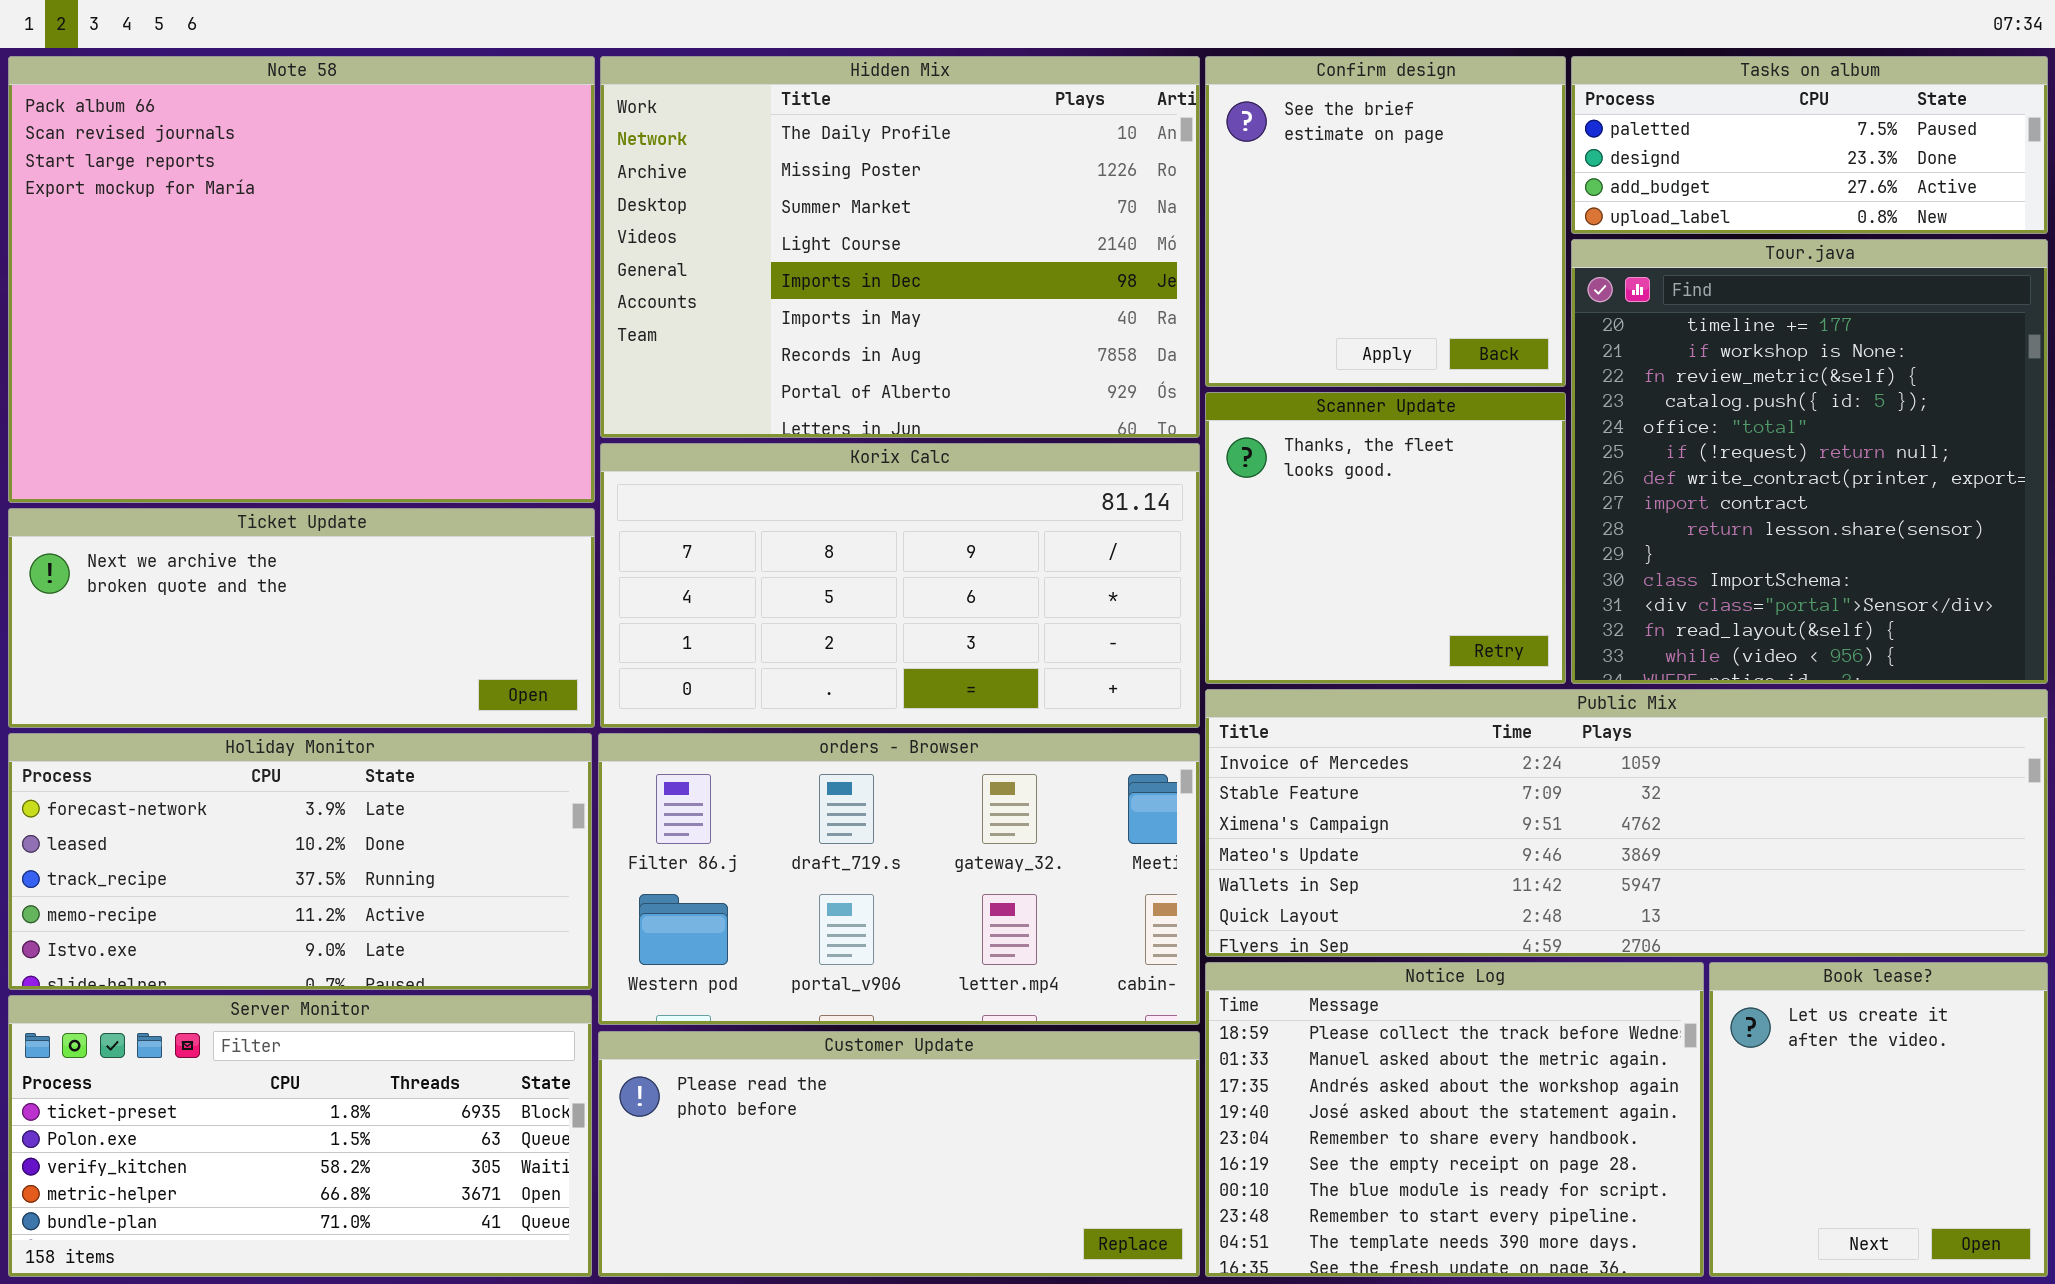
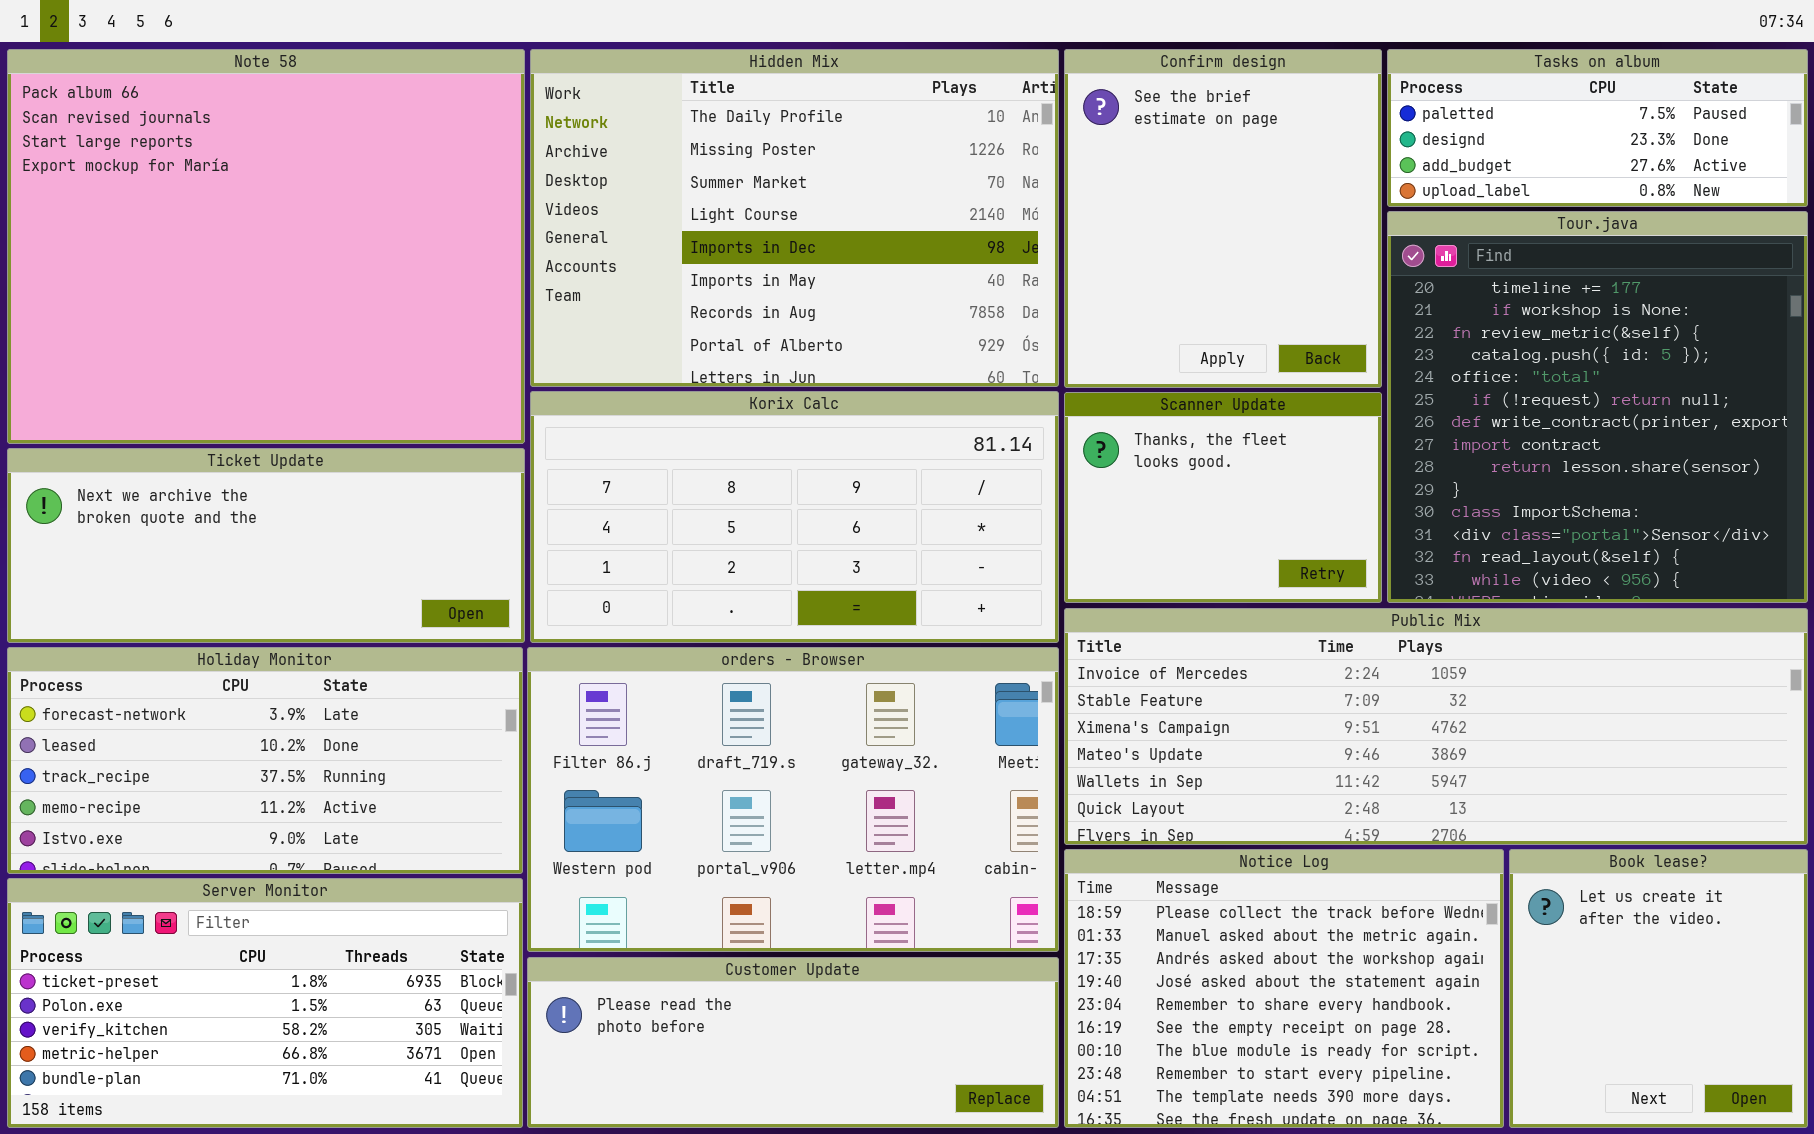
Confirm design: [1205,56,1566,387] -> [1064,49,1382,388], resized
Scanner Update: [1205,392,1566,684] -> [1064,392,1382,603], resized
orders - Browser: [598,733,1200,1025] -> [527,647,1059,952], resized
Customer Update: [598,1031,1200,1277] -> [527,957,1059,1128], resized

